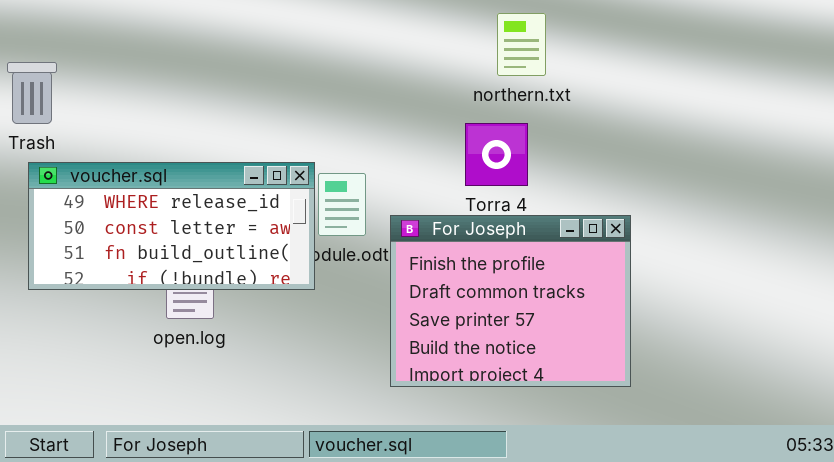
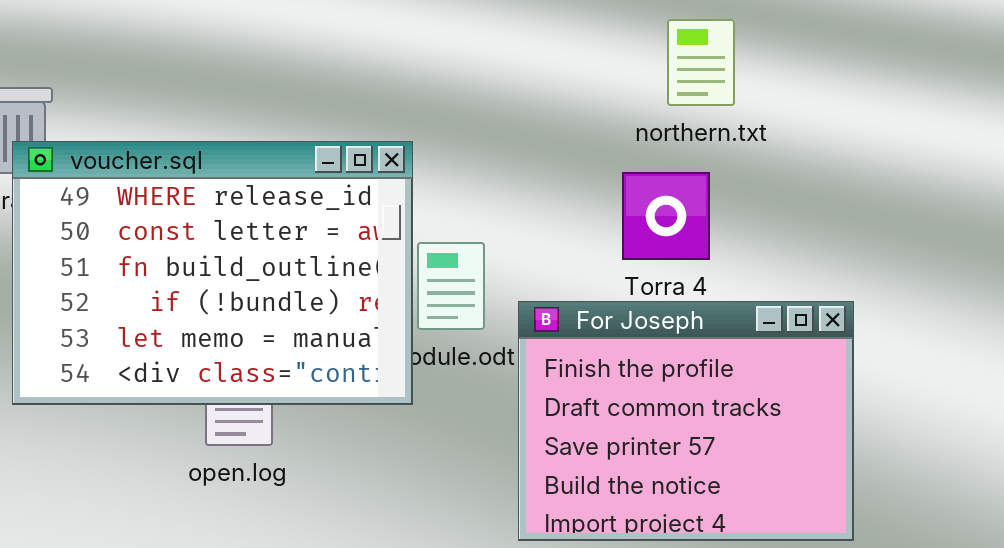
voucher.sql: [28,162,315,290] -> [12,141,413,405], resized

